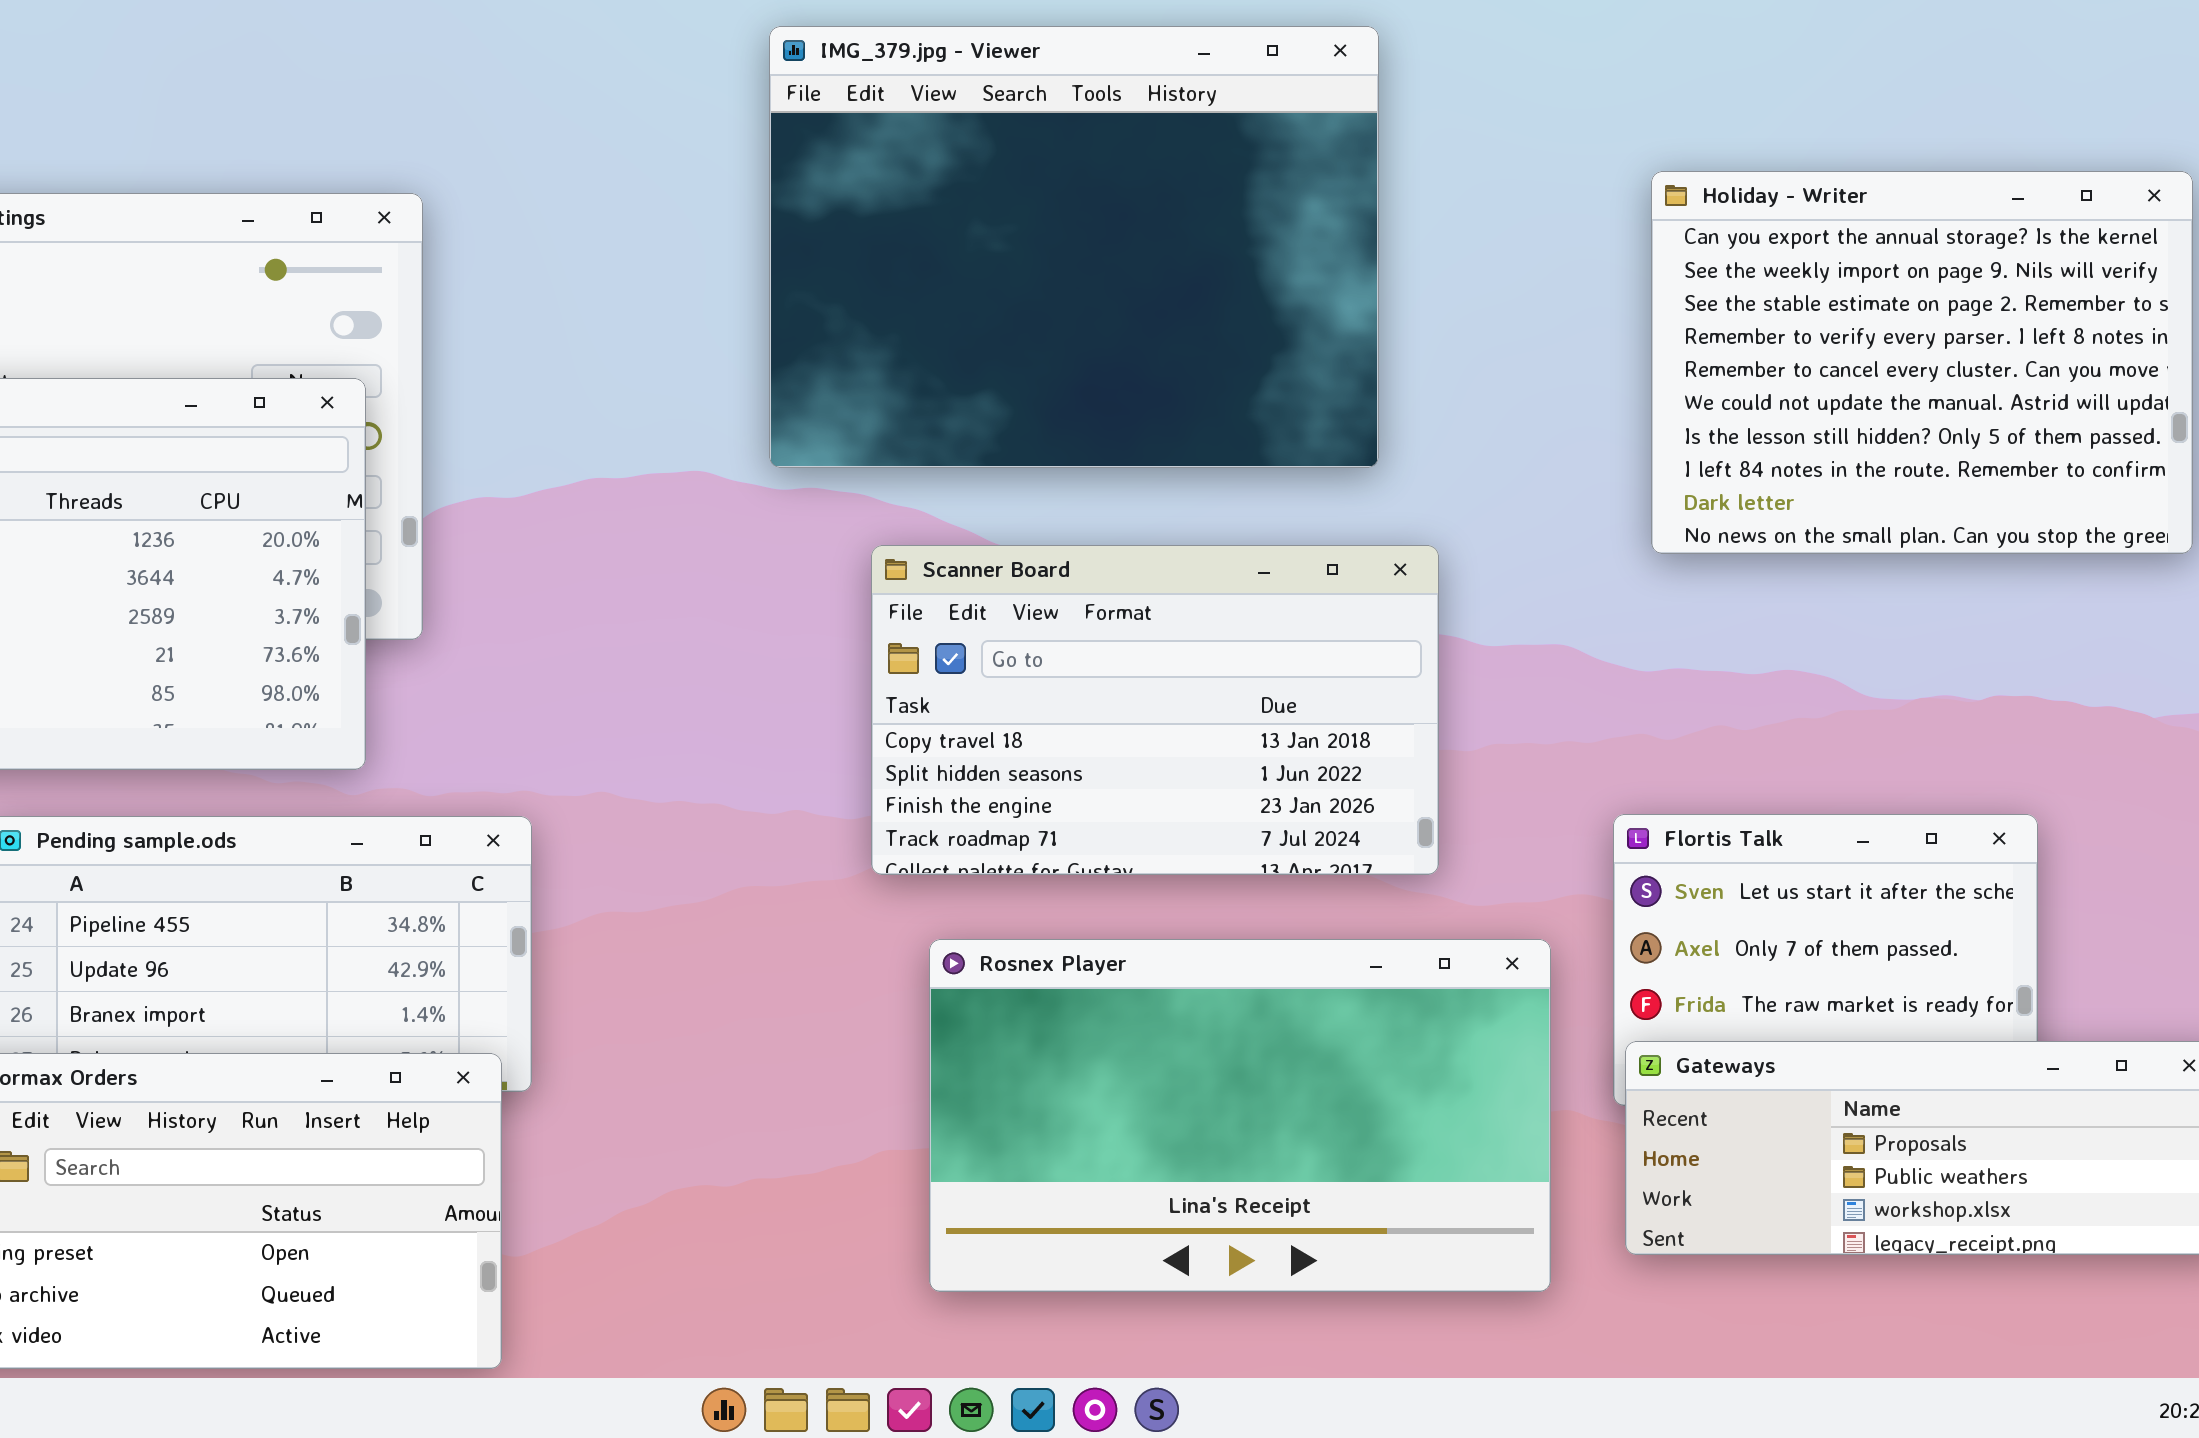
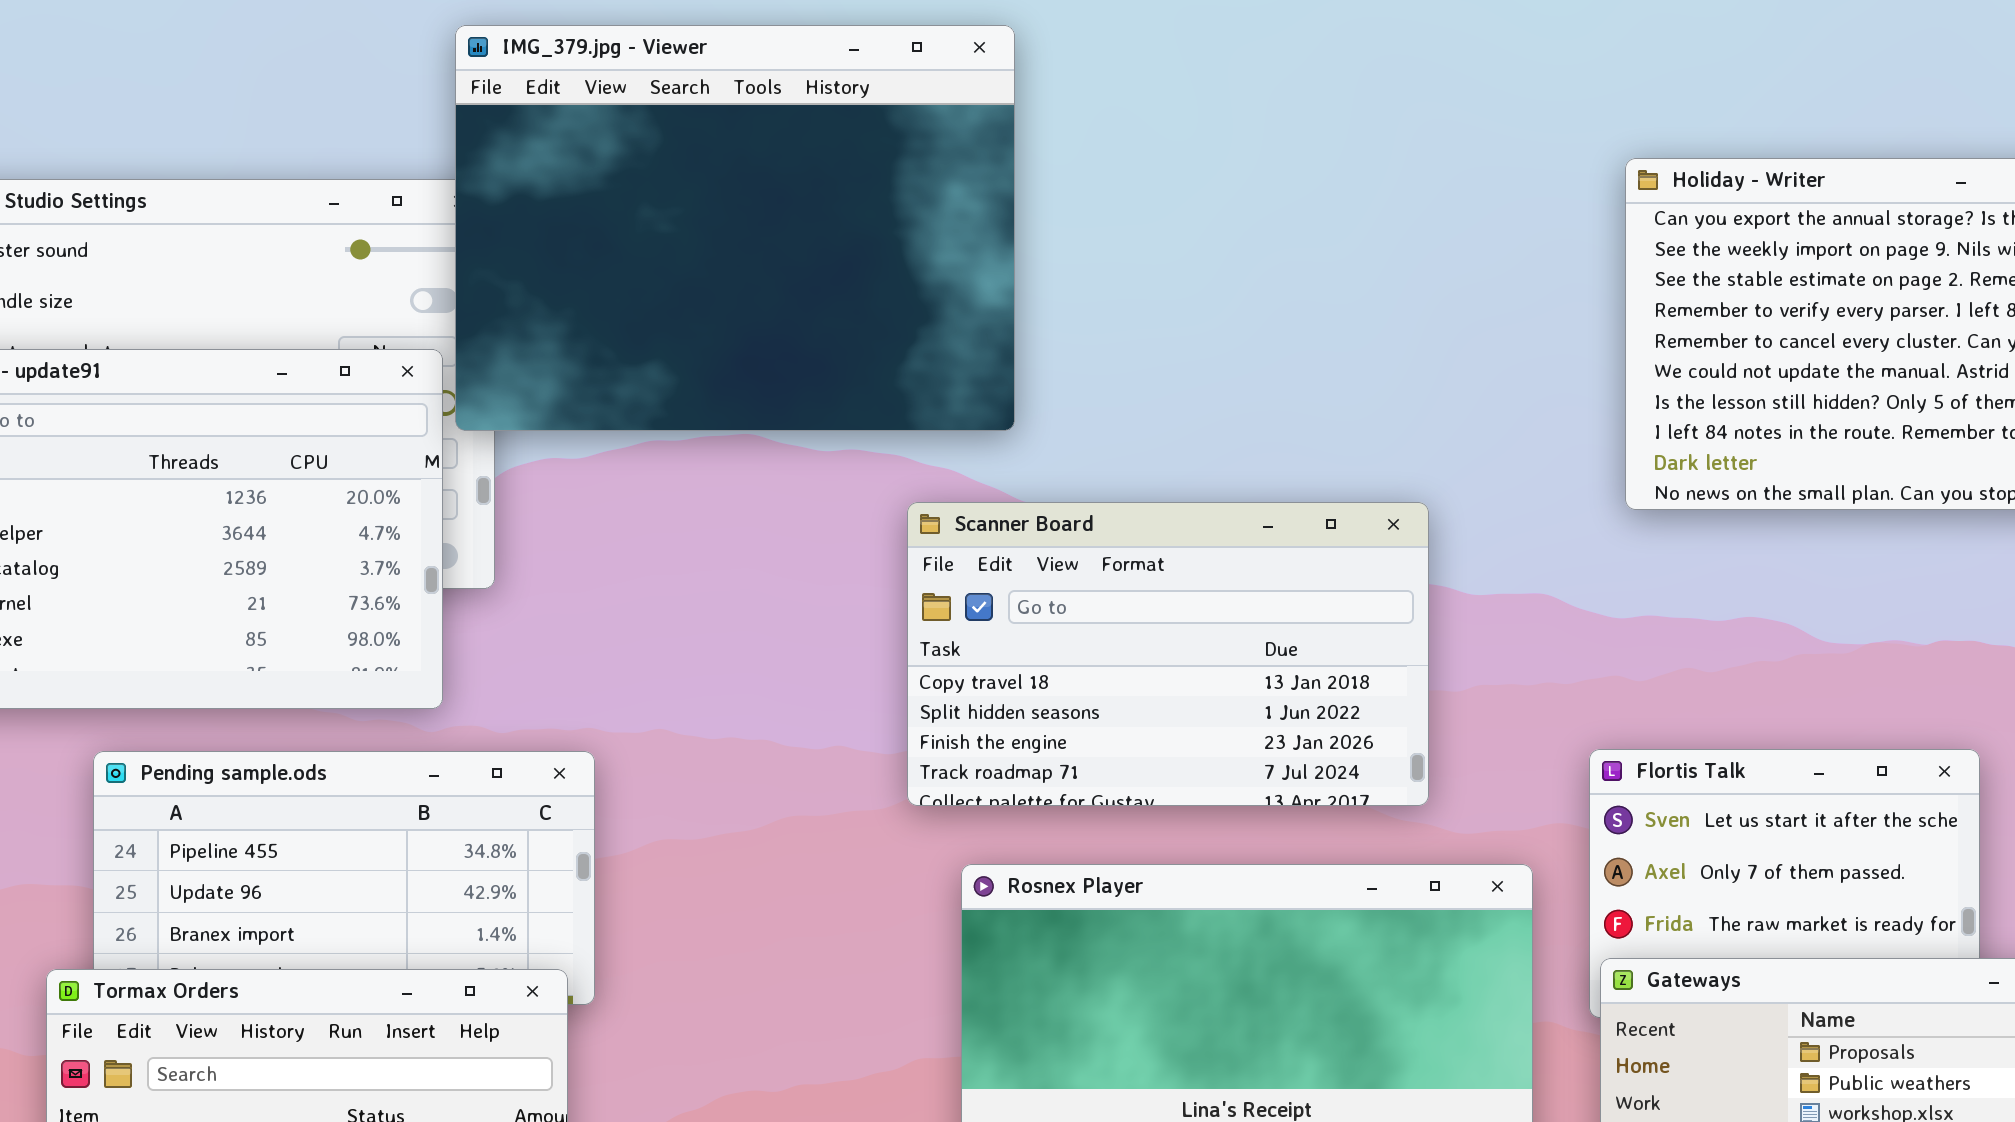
IMG_379.jpg - Viewer: [769,26,1379,468] -> [455,25,1015,431], moved

